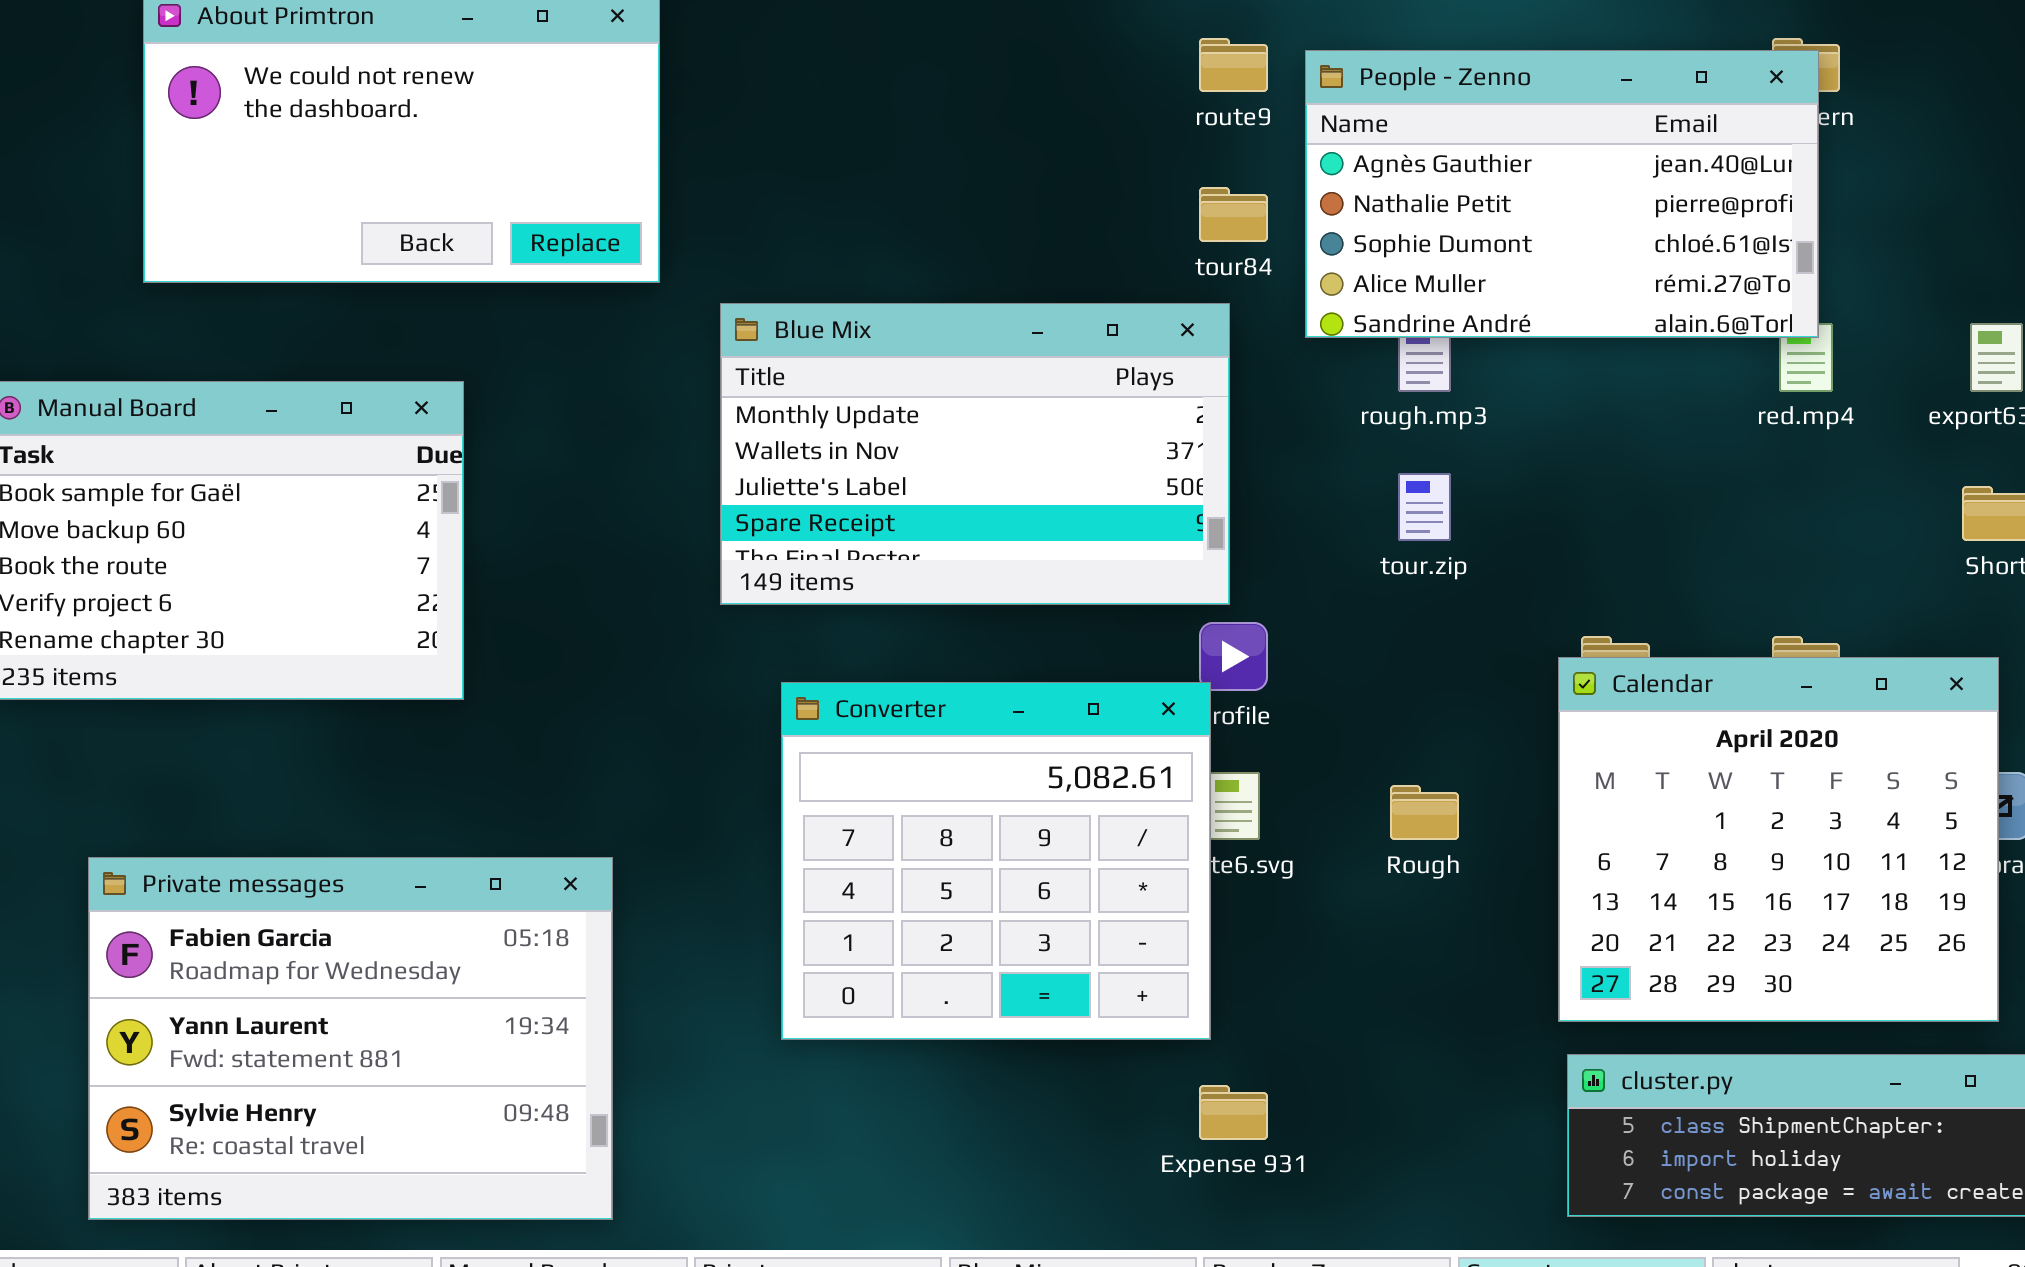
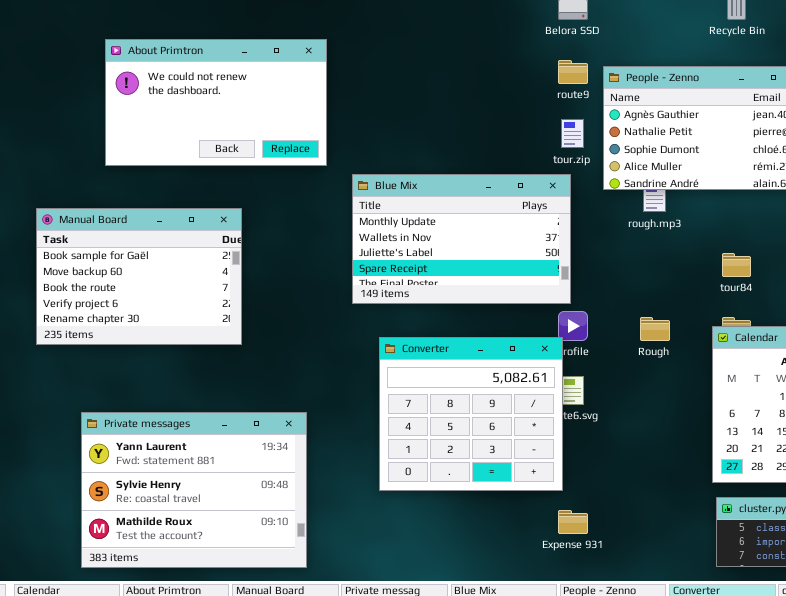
tour84: [1199,187,1268,242] -> [722,253,751,277], moved
tour.zip: [1398,473,1451,541] -> [561,119,584,148], moved
Rough: [1390,785,1459,840] -> [640,317,670,341], moved
Private messages: [88,857,613,1220] -> [81,412,307,568], scrolled down 1 row

